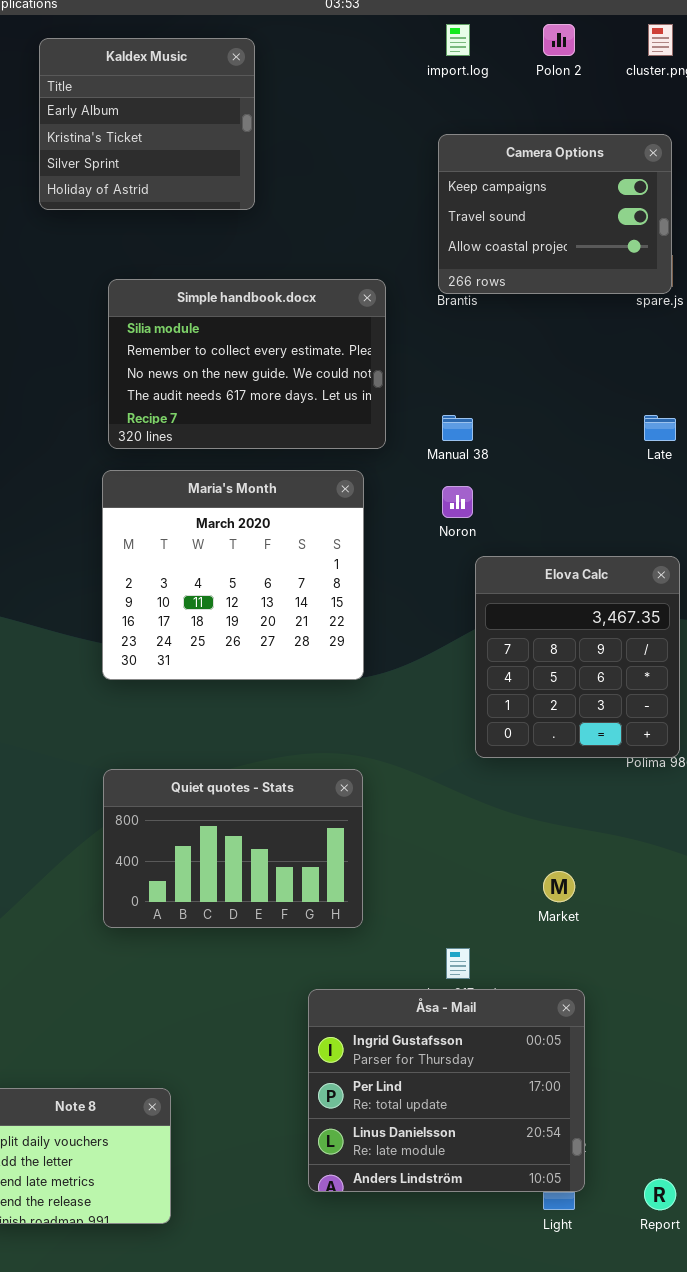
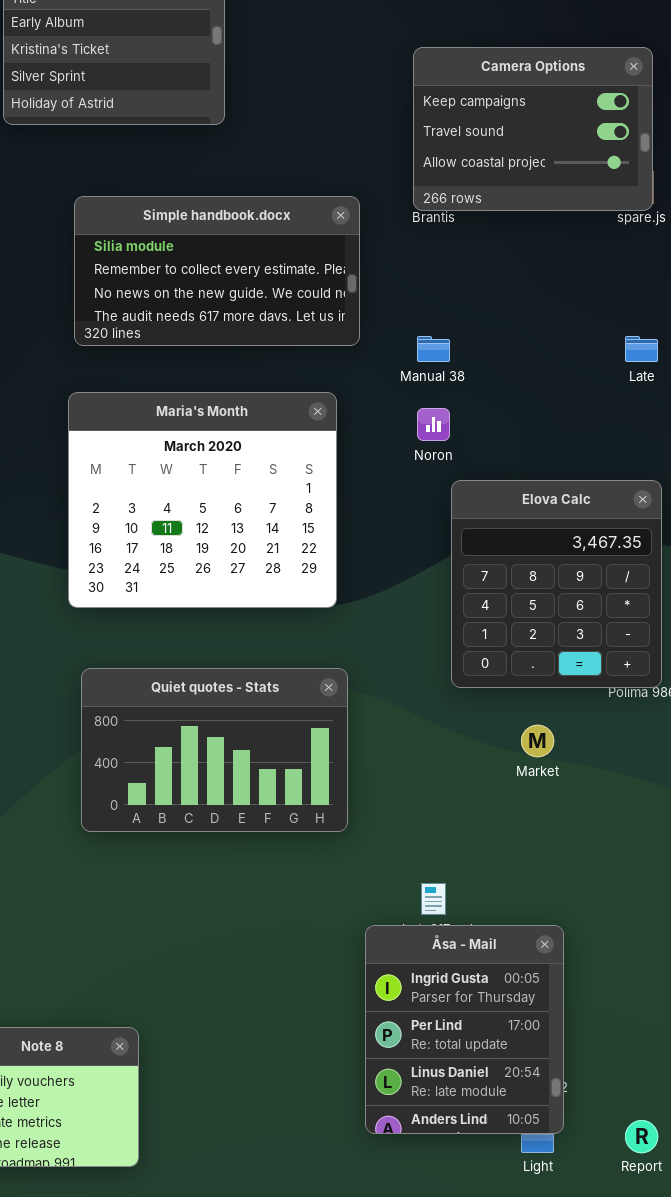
Simple handbook.docx: [108,279,386,449] -> [74,196,360,346], resized
Quiet quotes - Stats: [103,769,363,928] -> [81,668,348,832], moved
Market: [543,871,575,902] -> [521,725,554,757], moved
Åsa - Mail: [308,989,585,1192] -> [365,925,564,1134], resized

